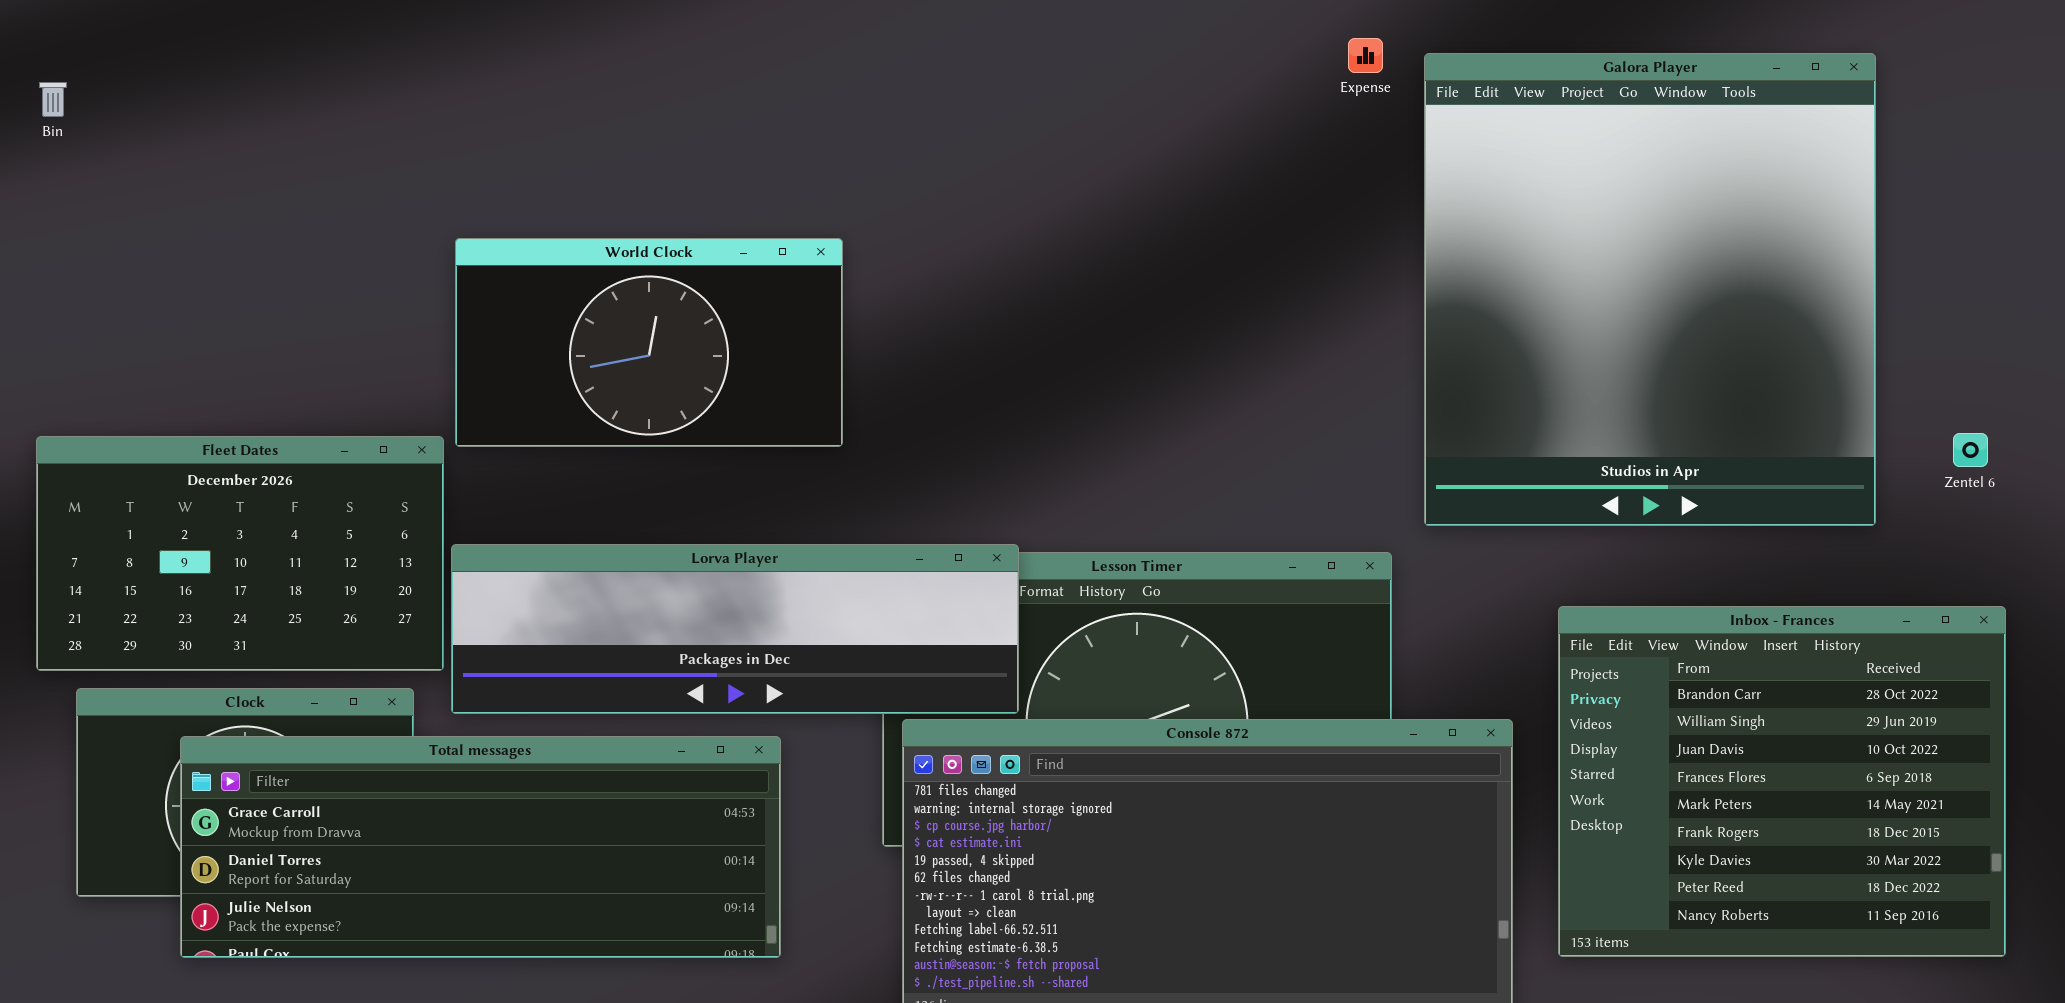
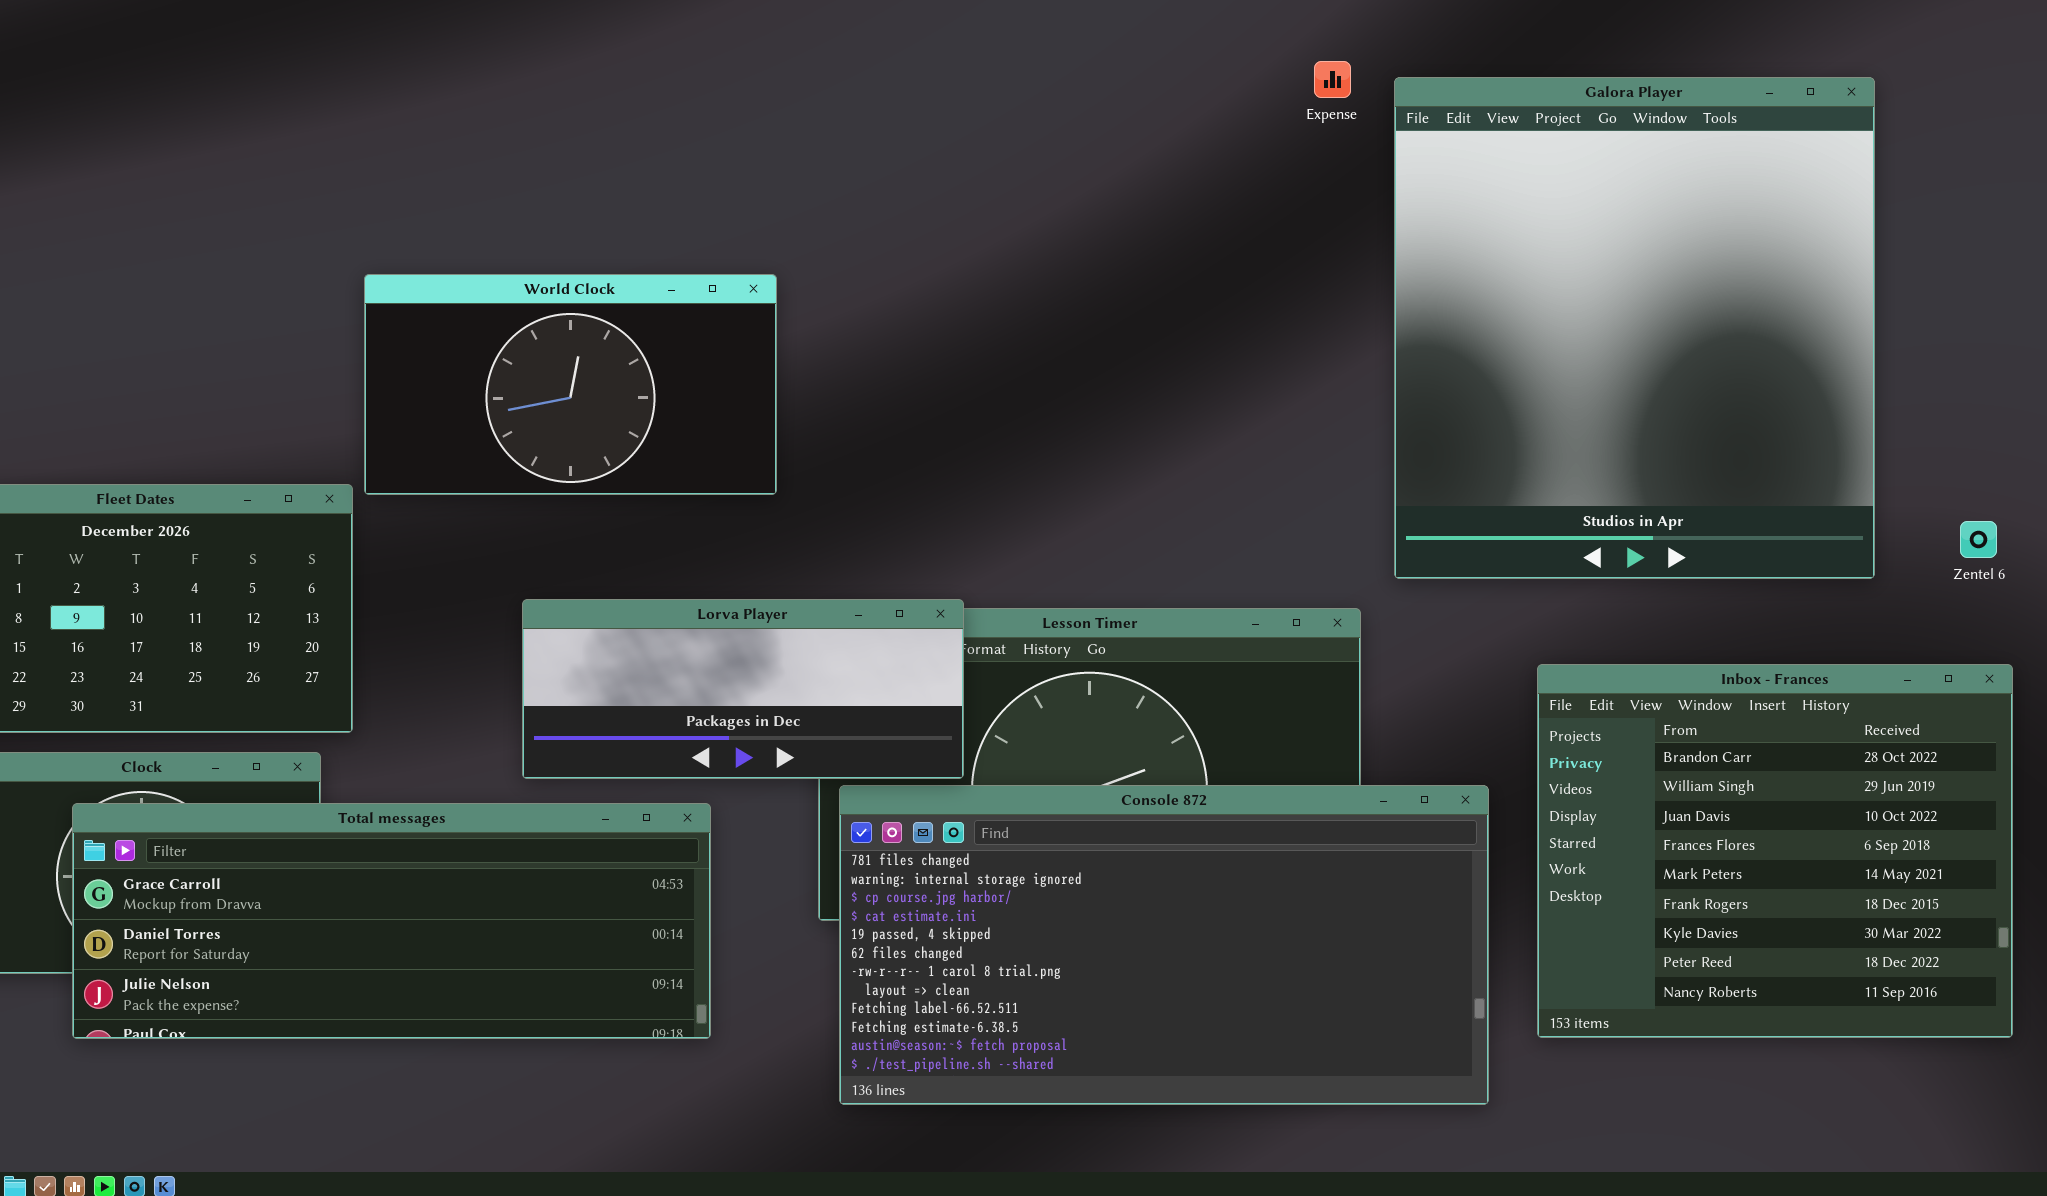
Zentel 6: [1953,433,1988,467] -> [1960,521,1997,558], moved
Lorva Player: [451,544,1019,714] -> [522,599,964,779], resized

